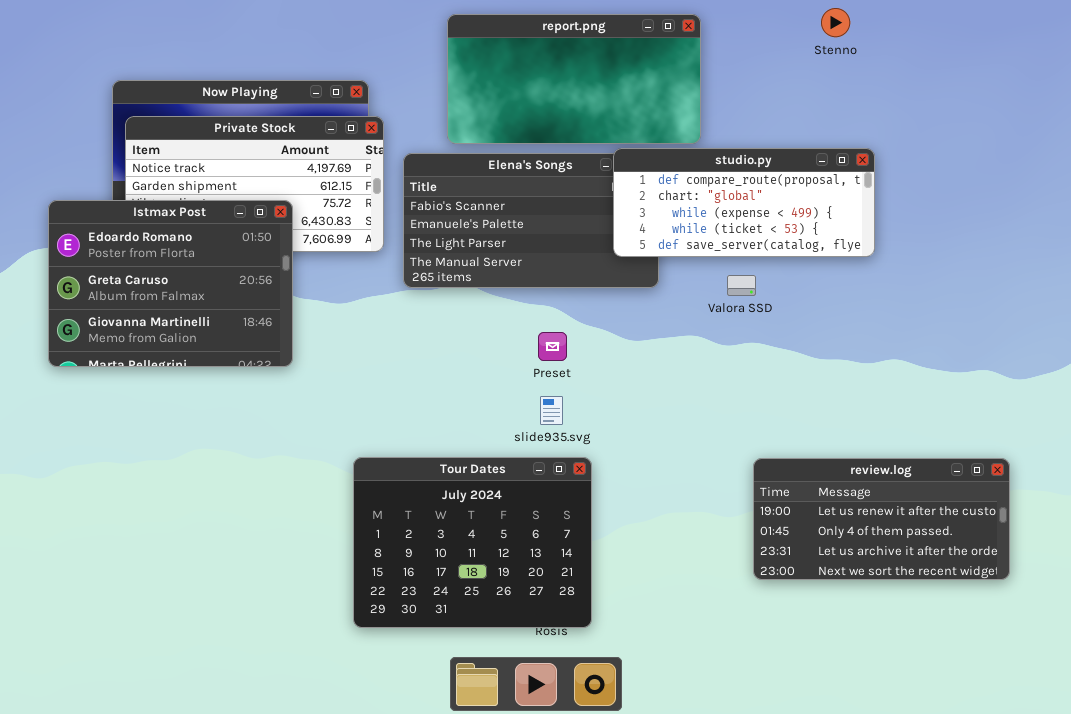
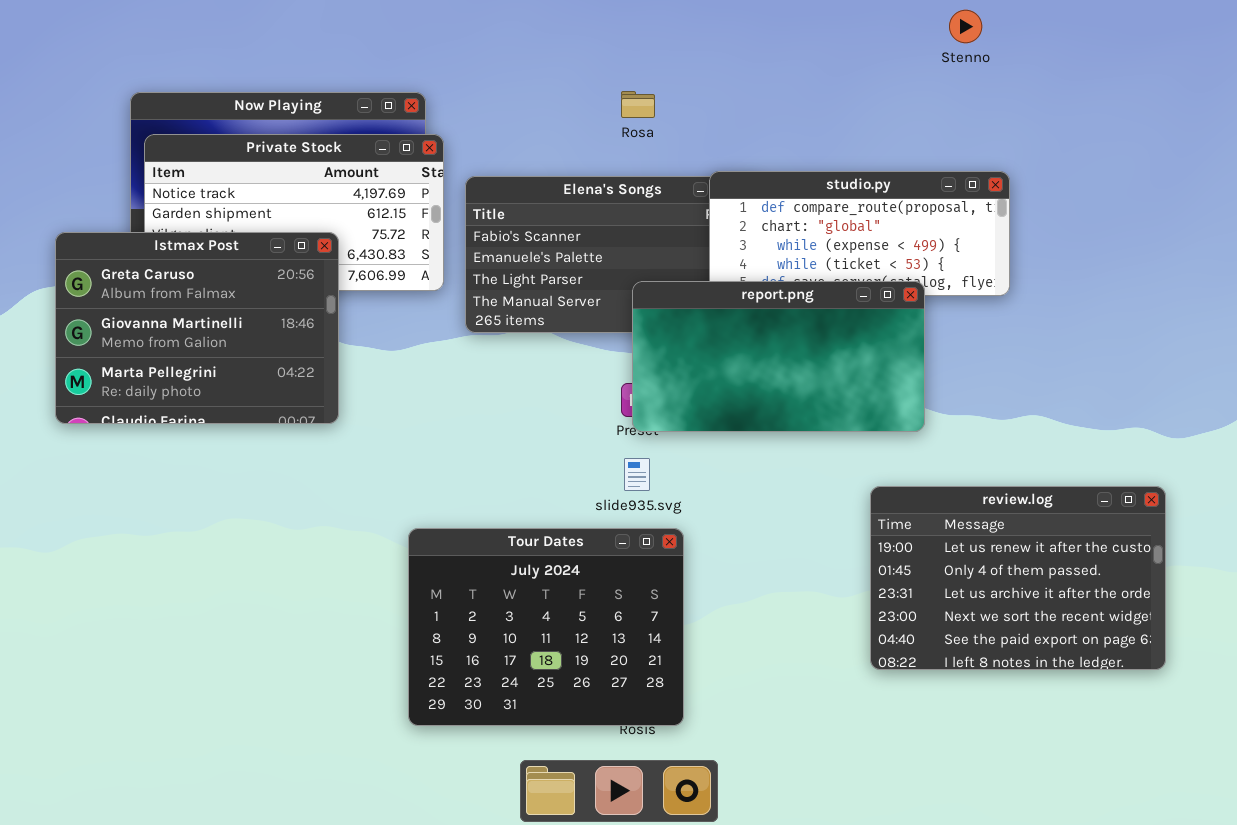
report.png: [447,14,701,144] -> [632,281,925,432], moved
Istmax Post: [48,200,293,367] -> [55,232,339,424], scrolled down 1 row
review.log: [753,458,1010,580] -> [870,486,1166,670], resized

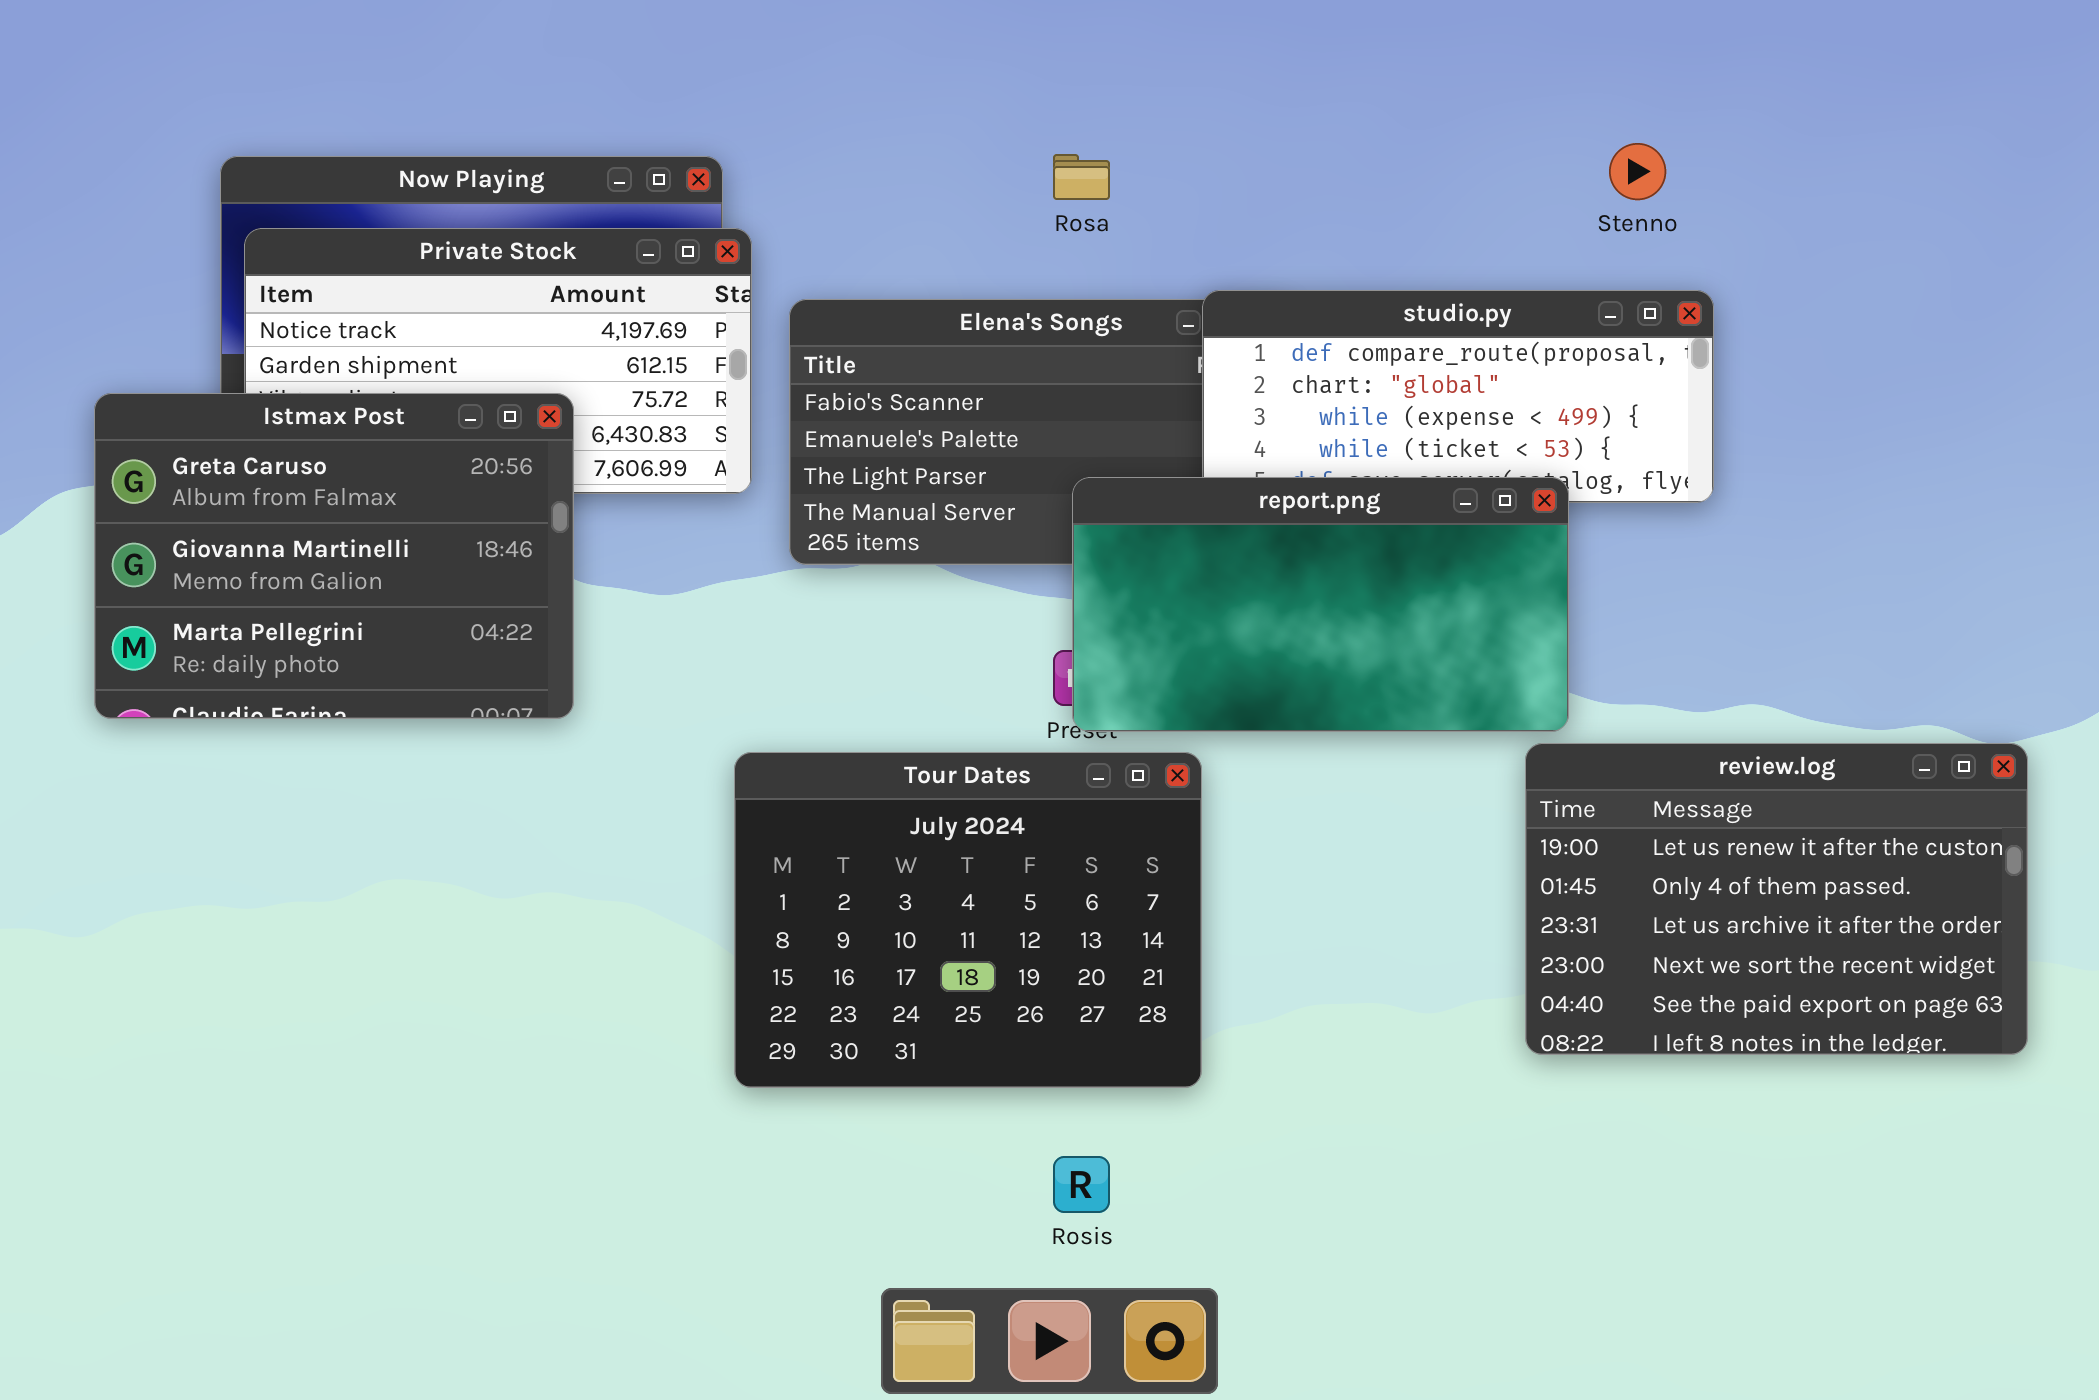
Stenno: [949,10,982,43] -> [1609,143,1666,200], moved
review.log: [870,486,1166,670] -> [1525,743,2028,1055], moved
Tour Dates: [408,528,684,726] -> [734,752,1202,1088], moved

